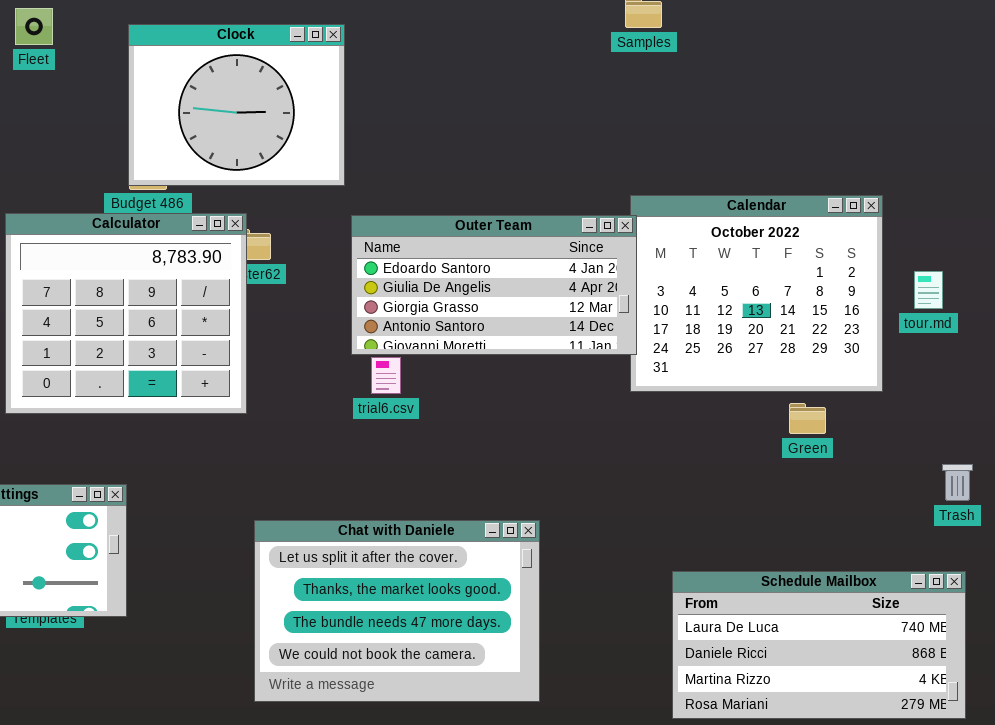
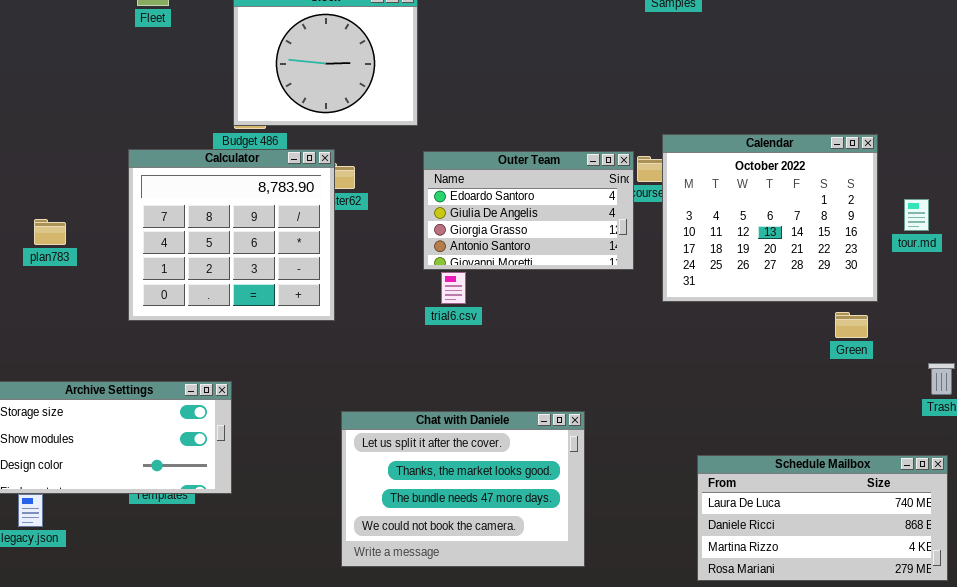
Outer Team: [351,215,637,355] -> [423,151,634,270], resized
Green: [789,403,826,434] -> [835,312,868,338], moved

